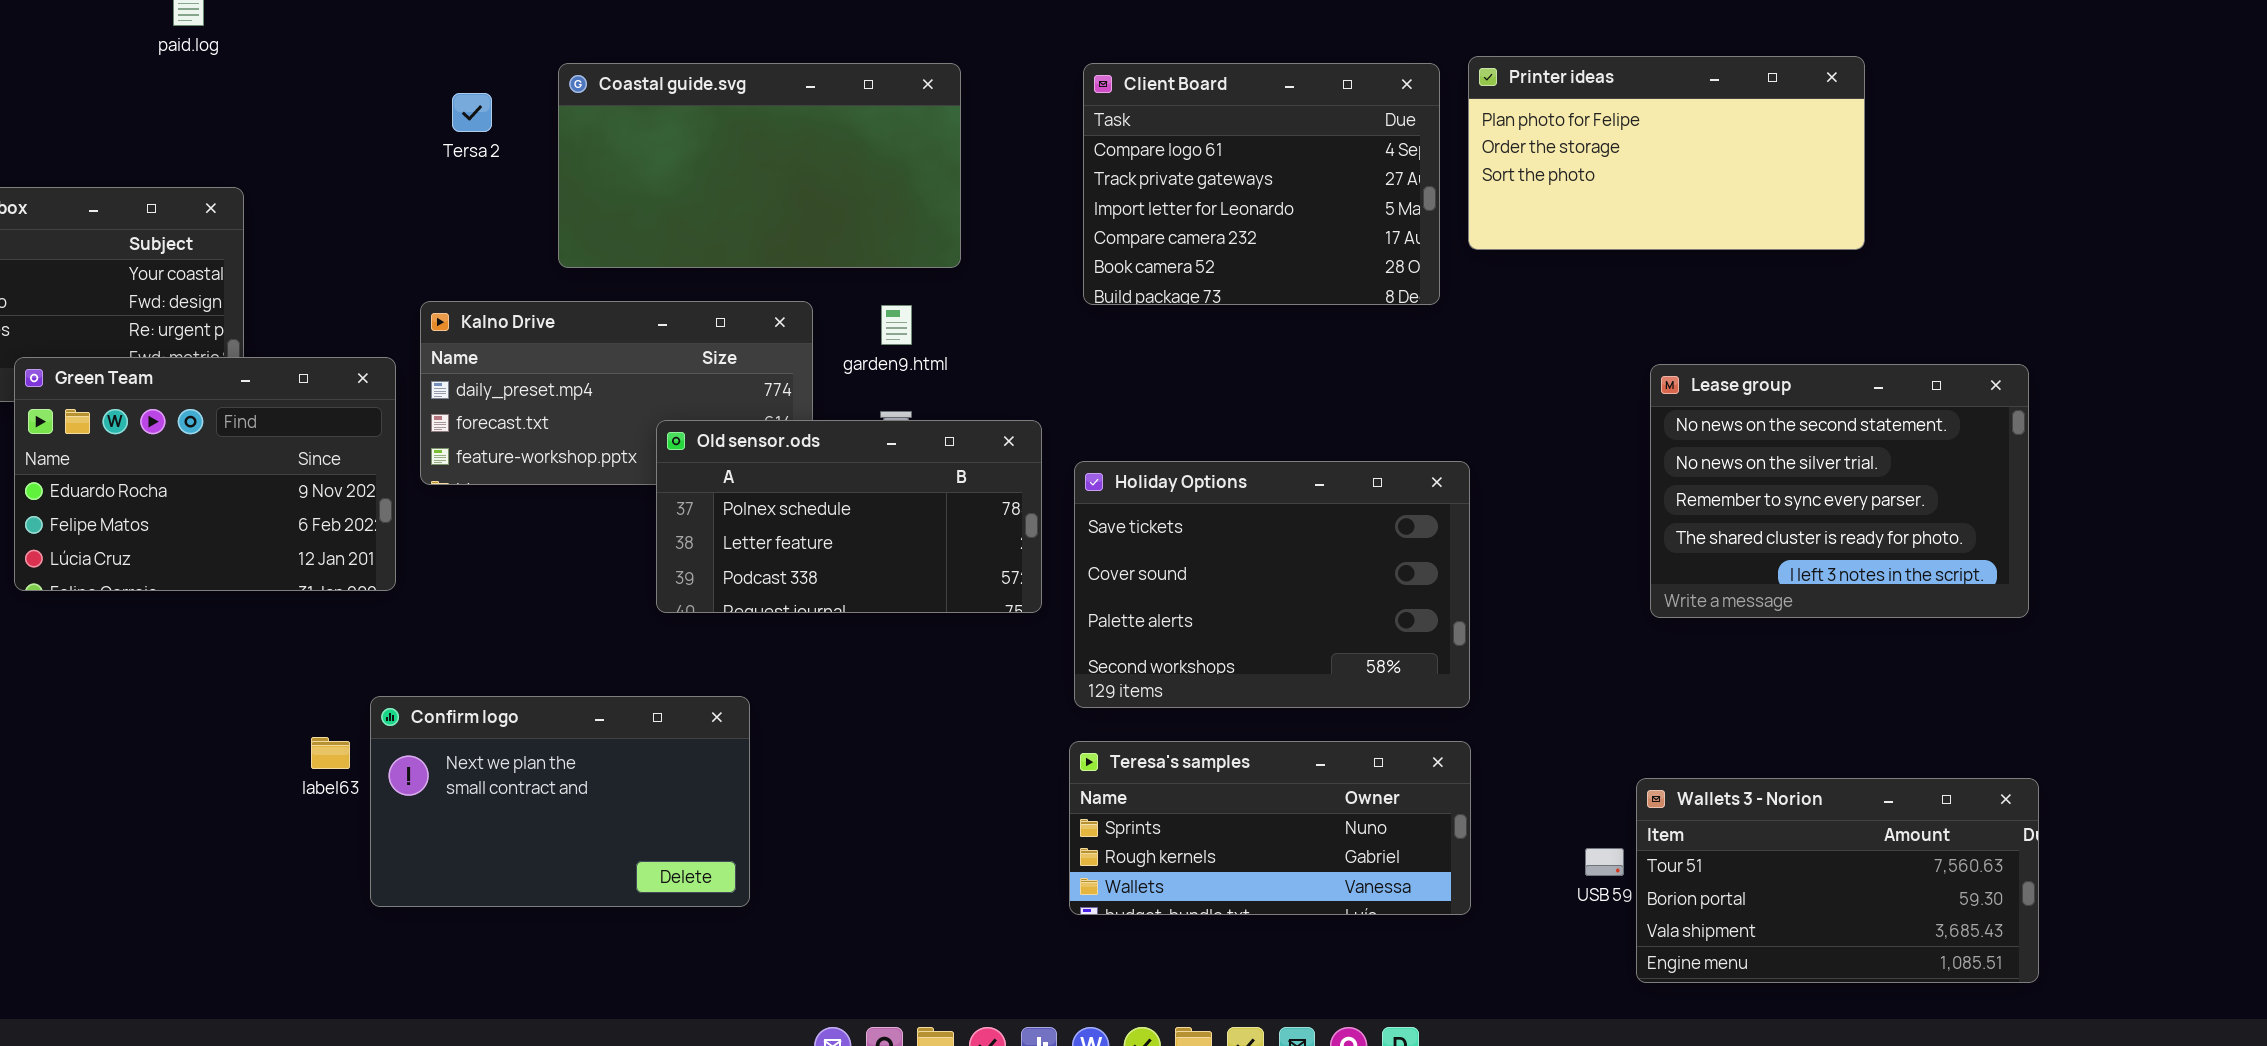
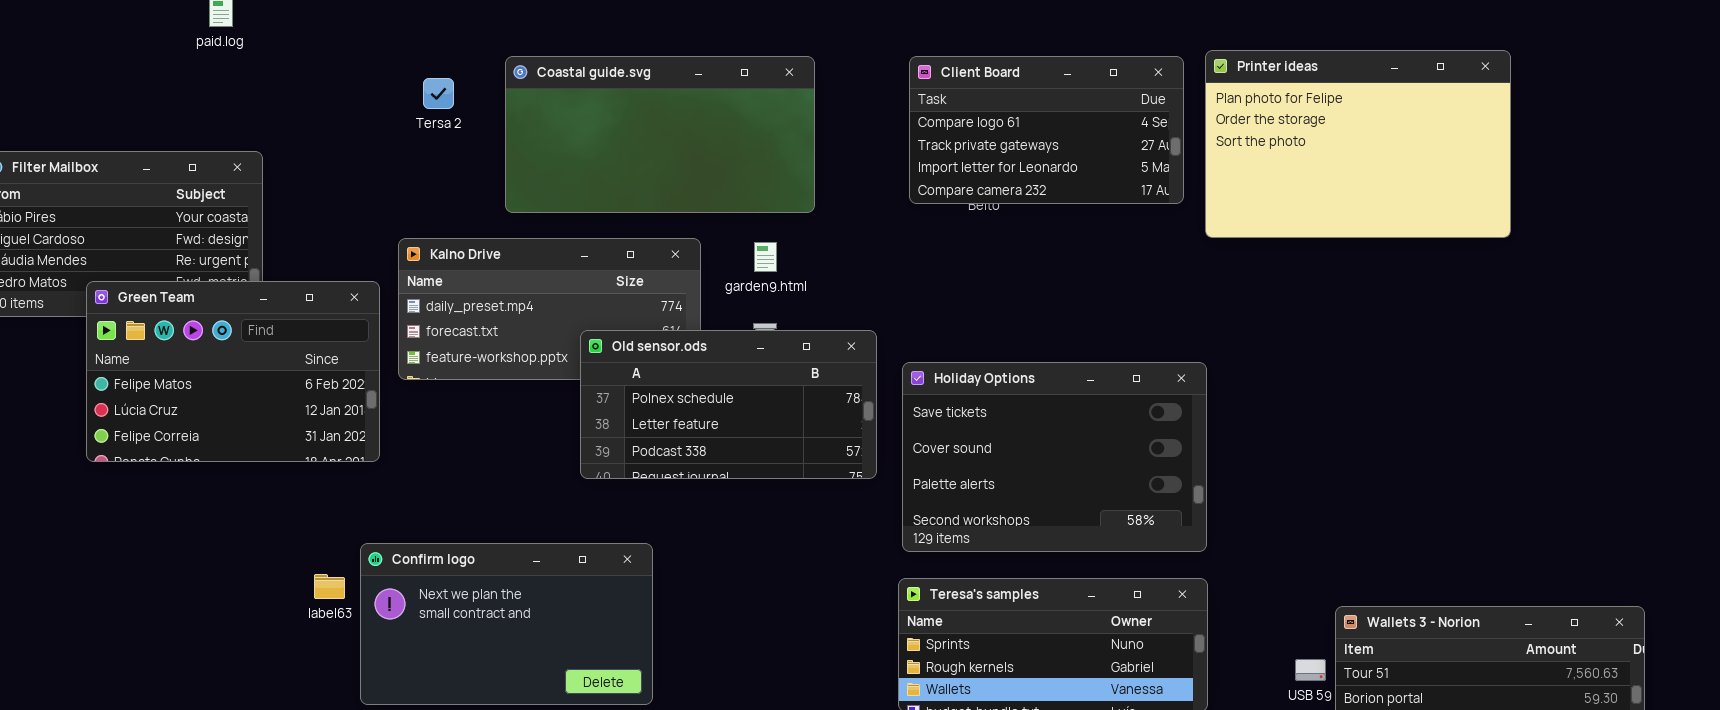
Printer ideas: [1468,56,1865,250] -> [1205,50,1511,238], resized
Client Board: [1083,63,1440,305] -> [909,56,1184,204], resized
Green Team: [14,357,396,591] -> [86,281,380,462], scrolled down 1 row
Lease group: [1650,364,2029,618] -> none, closed

